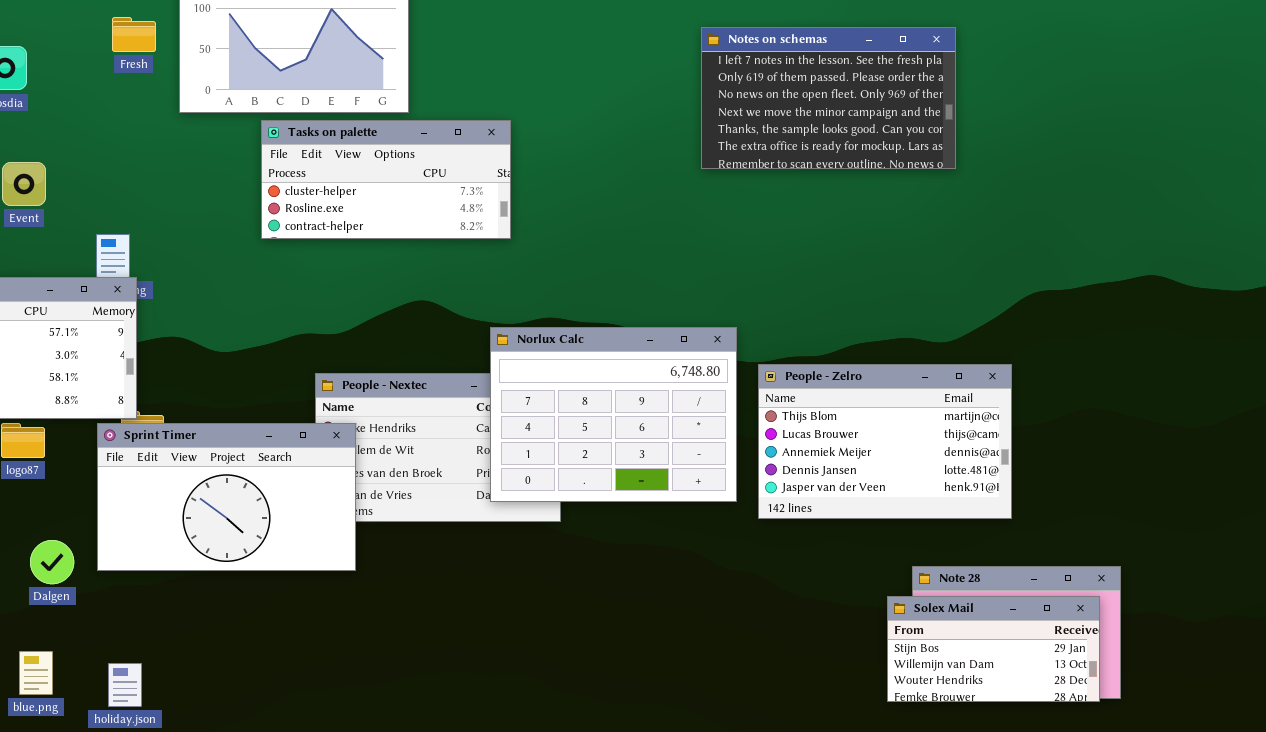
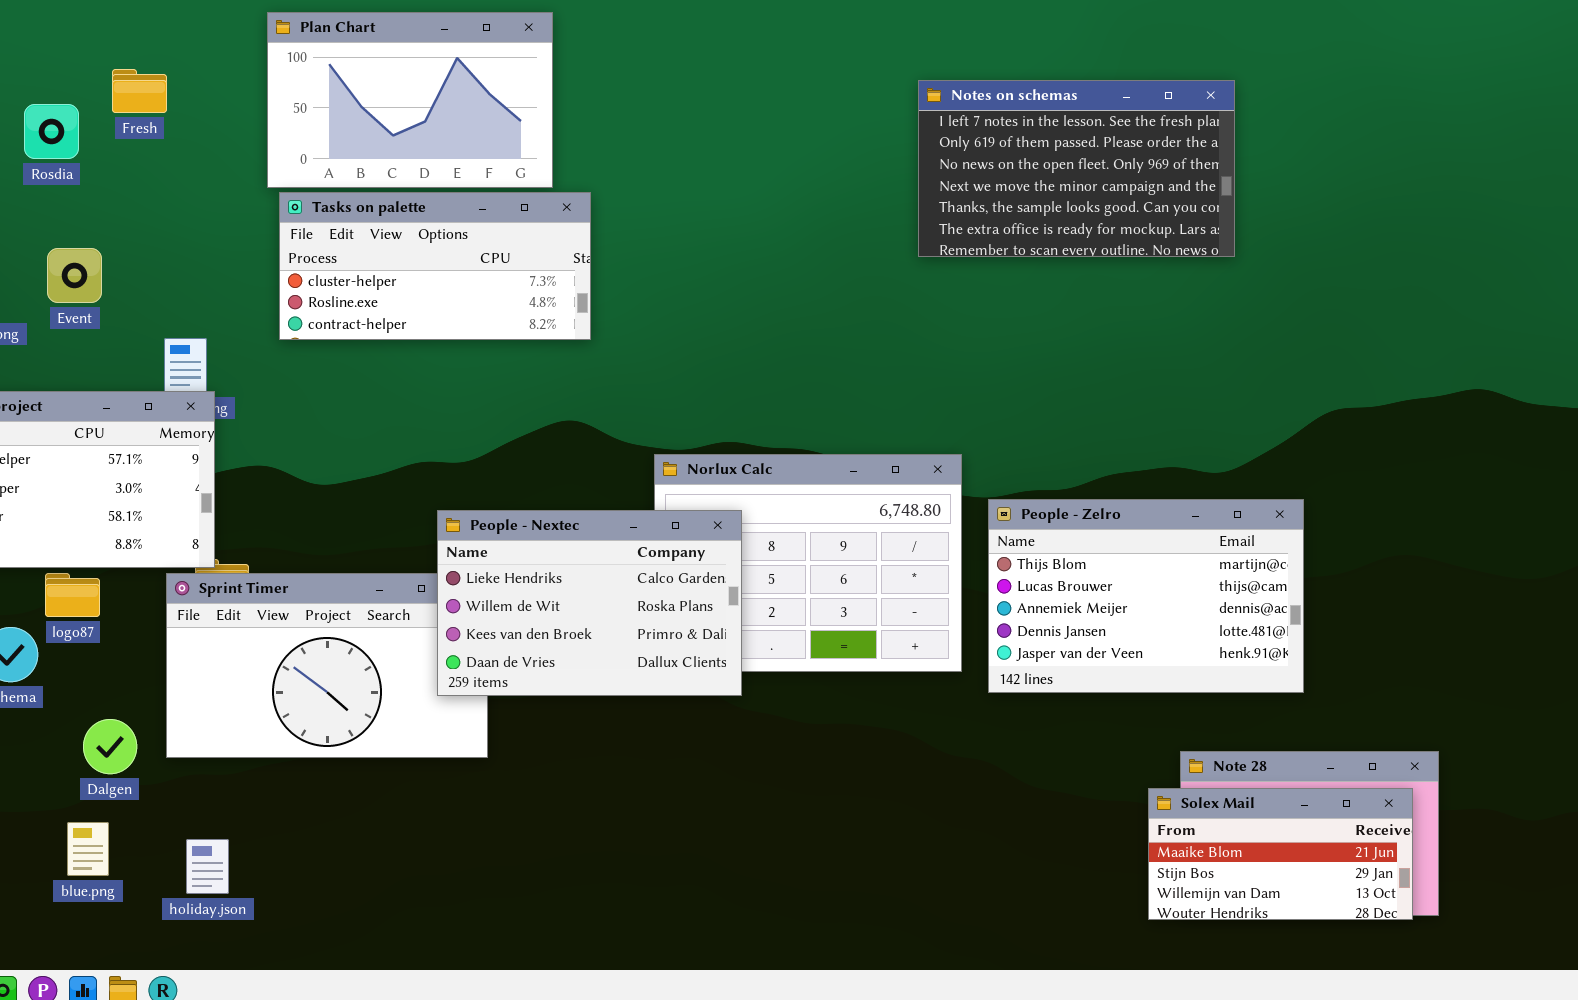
Fresh: [112,17,156,52] -> [112,69,167,113], moved
Tasks on palette: [261,120,511,239] -> [279,192,591,340], moved
People - Nextec: [315,373,561,522] -> [437,510,742,696], raised
Solex Mail: [887,596,1100,702] -> [1148,788,1413,920], scrolled up 1 row
blue.png: [19,651,53,695] -> [67,822,109,876], moved
holiday.json: [108,663,142,707] -> [186,839,229,894], moved

